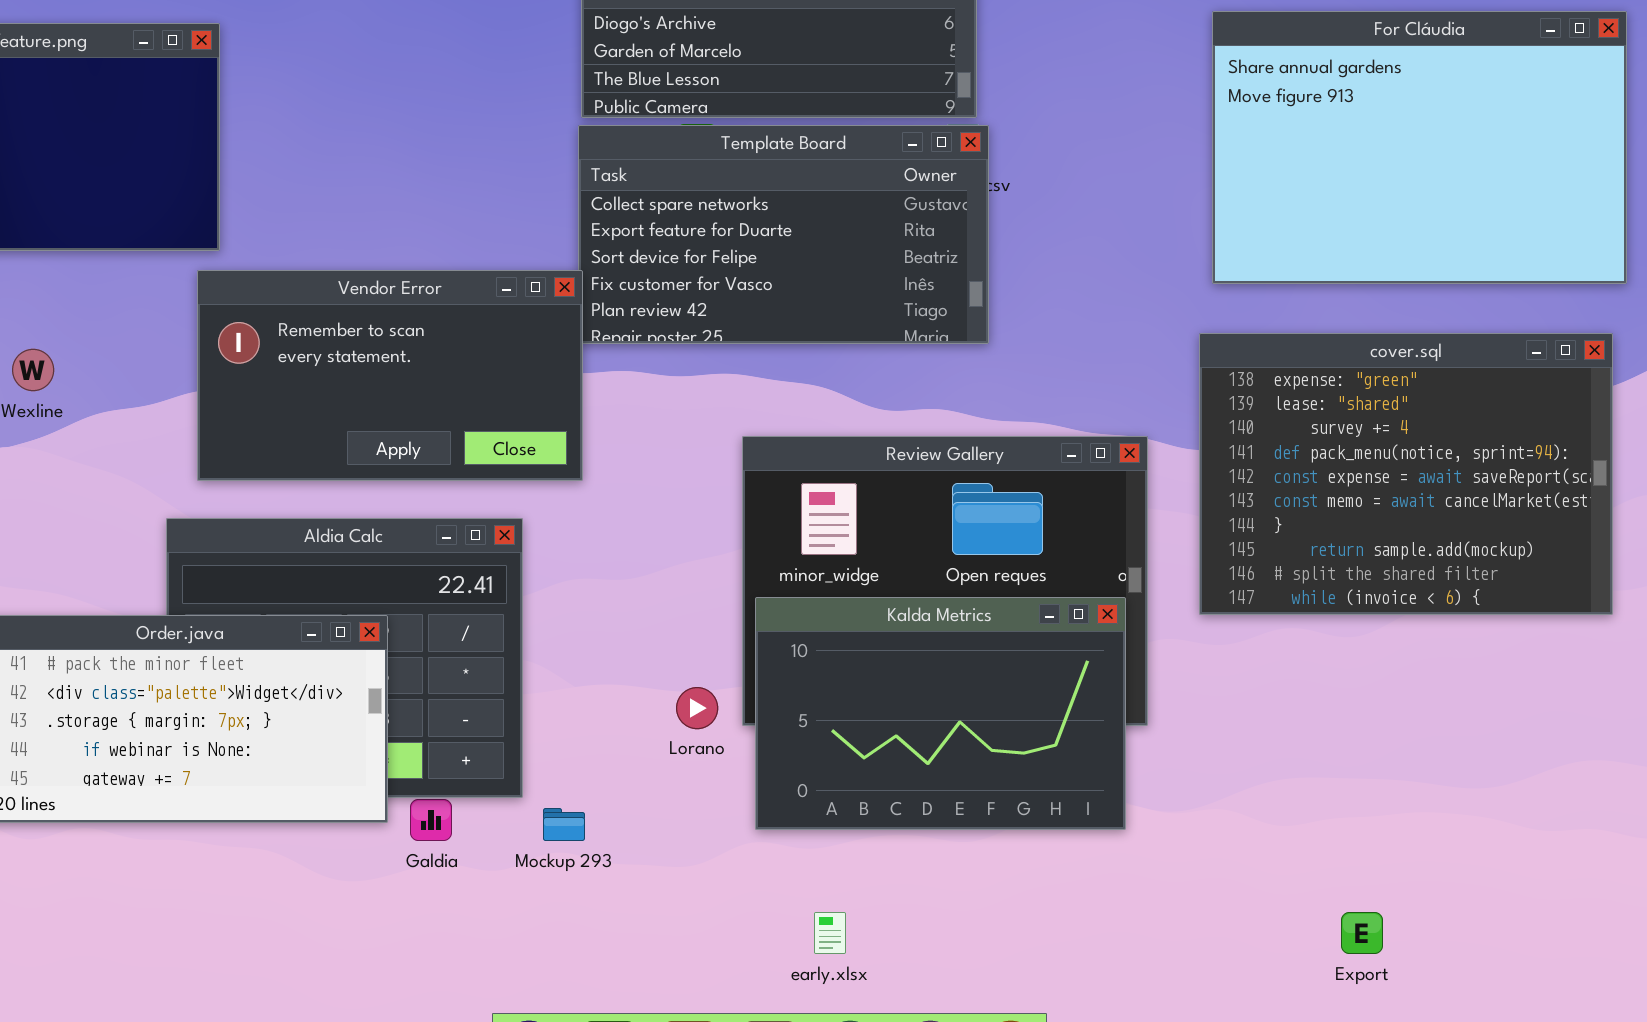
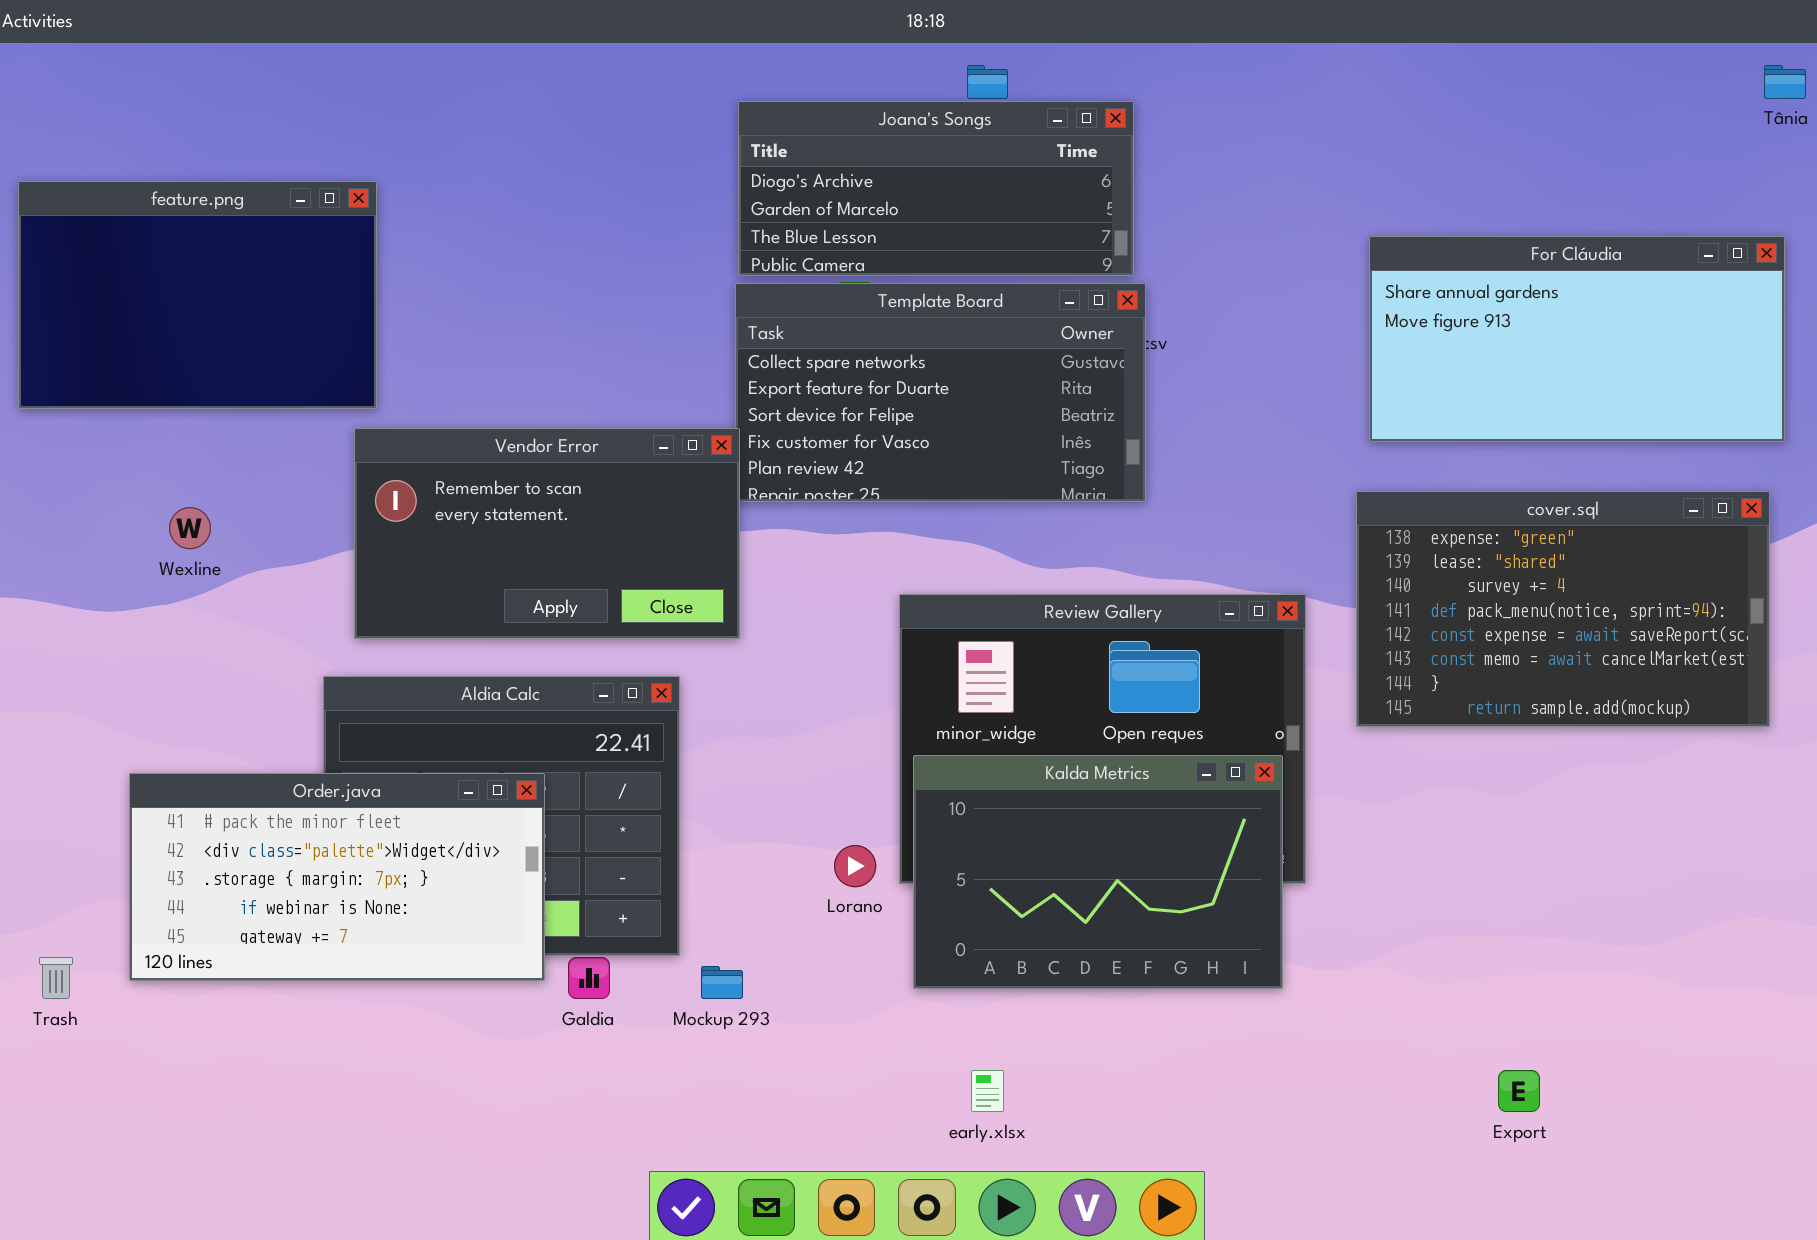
For Cláudia: [1212,11,1627,284] -> [1369,236,1785,442], resized
cover.sql: [1199,333,1613,615] -> [1356,491,1770,727], resized

